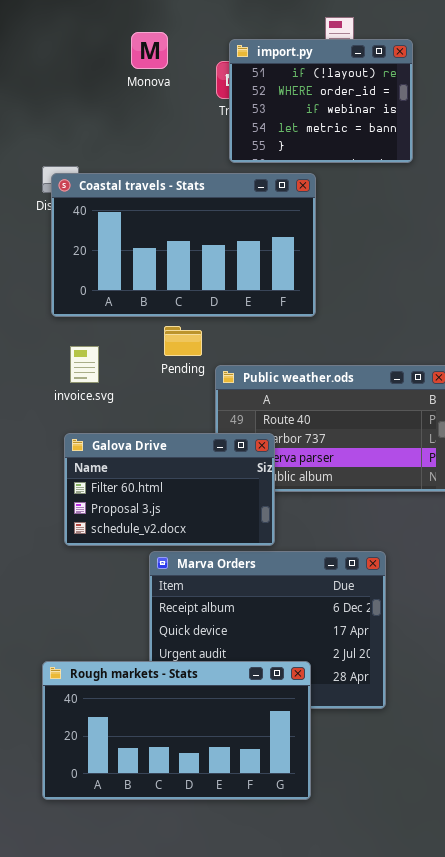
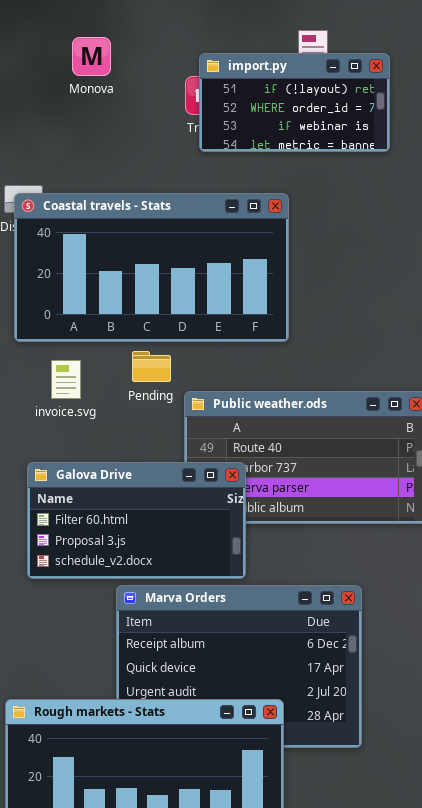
Monova: [131,32,168,69] -> [72,37,111,76], moved
import.py: [229,39,413,163] -> [199,53,390,152], resized
invoice.svg: [70,346,99,383] -> [51,360,81,399], moved

